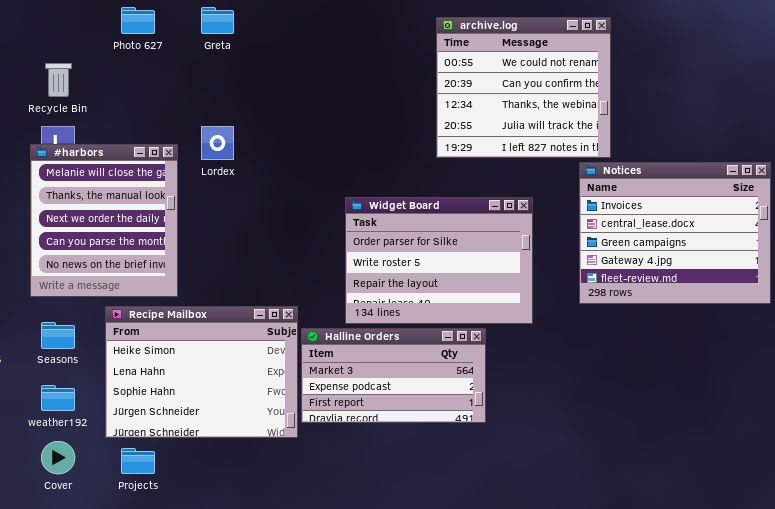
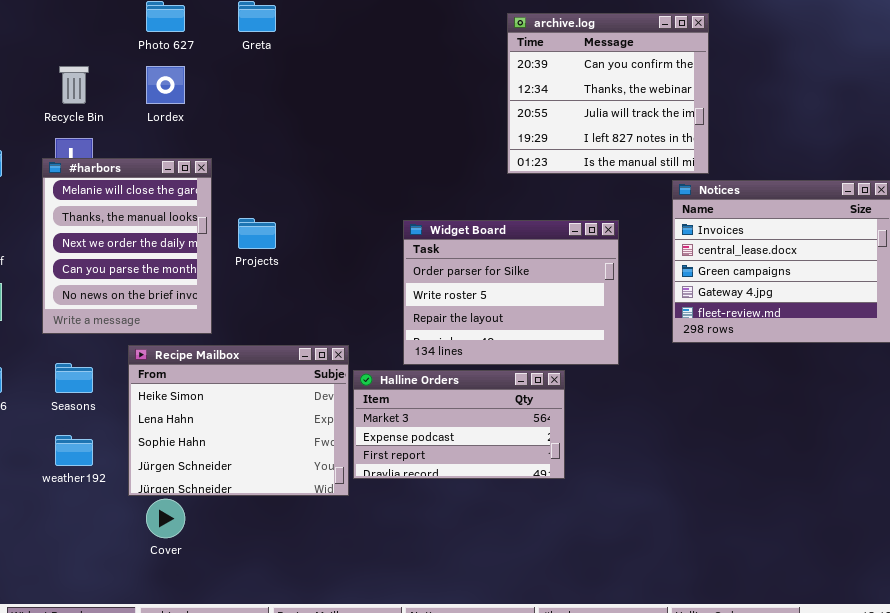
archive.log: [436,17,611,158] -> [507,13,709,174], scrolled down 1 row
Lordex: [201,126,234,160] -> [146,66,185,104], moved
Cover: [41,441,75,474] -> [146,499,185,538], moved
Projects: [121,448,155,474] -> [238,218,276,249], moved

